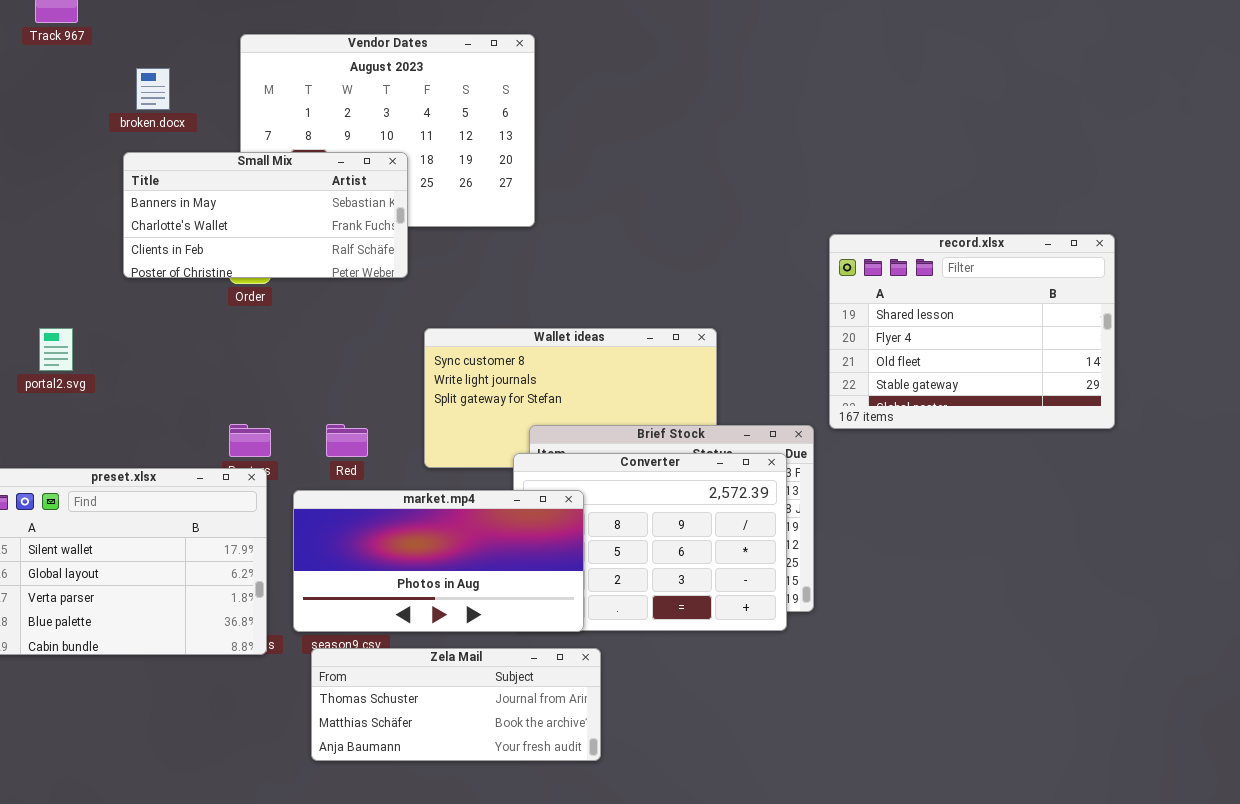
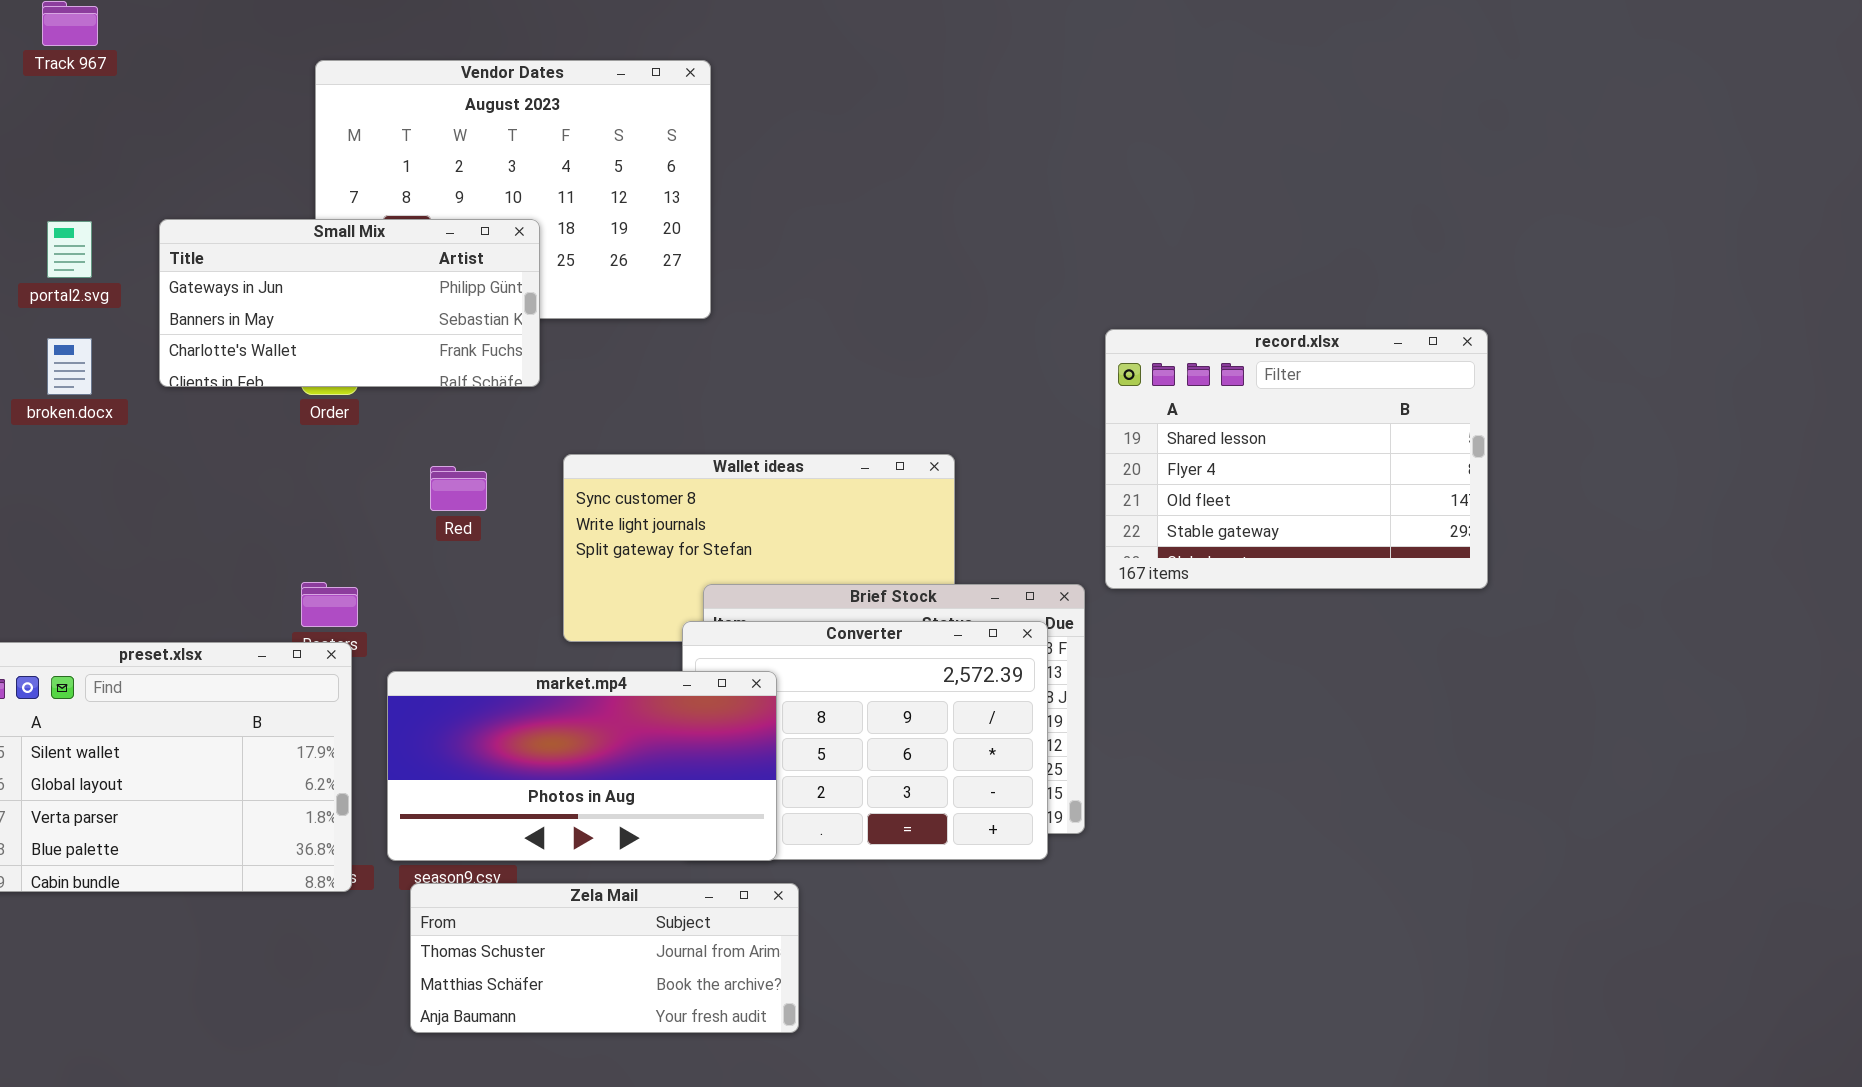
broken.docx: [136,68,170,110] -> [47,338,92,395], moved
Small Mix: [123,152,408,278] -> [159,219,540,387], scrolled up 1 row
portal2.svg: [39,328,73,371] -> [47,221,92,278], moved
Red: [326,424,368,457] -> [430,466,487,511], moved

